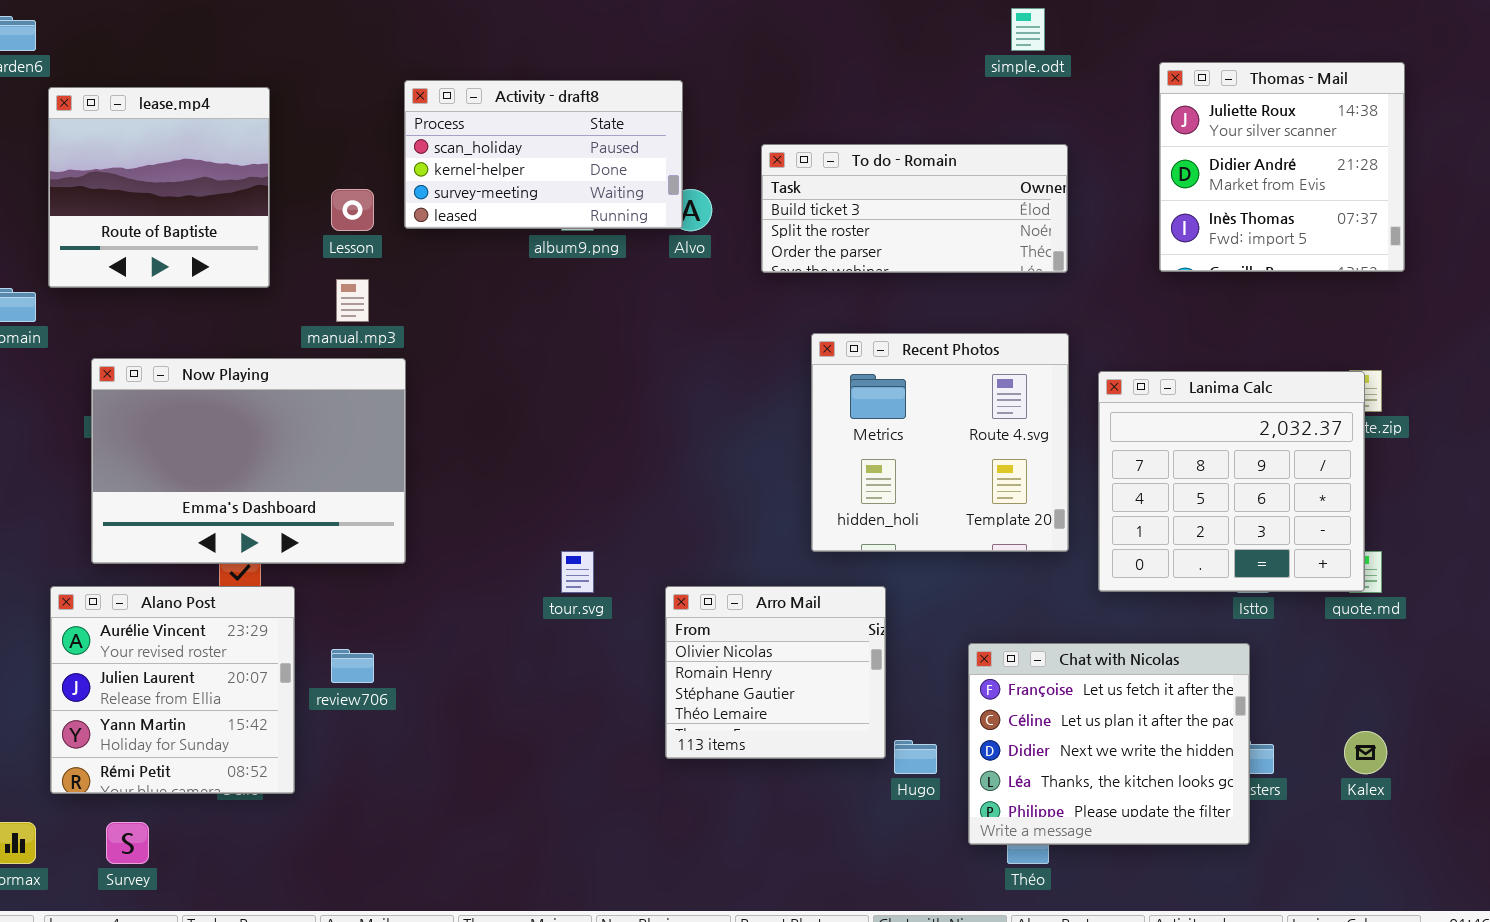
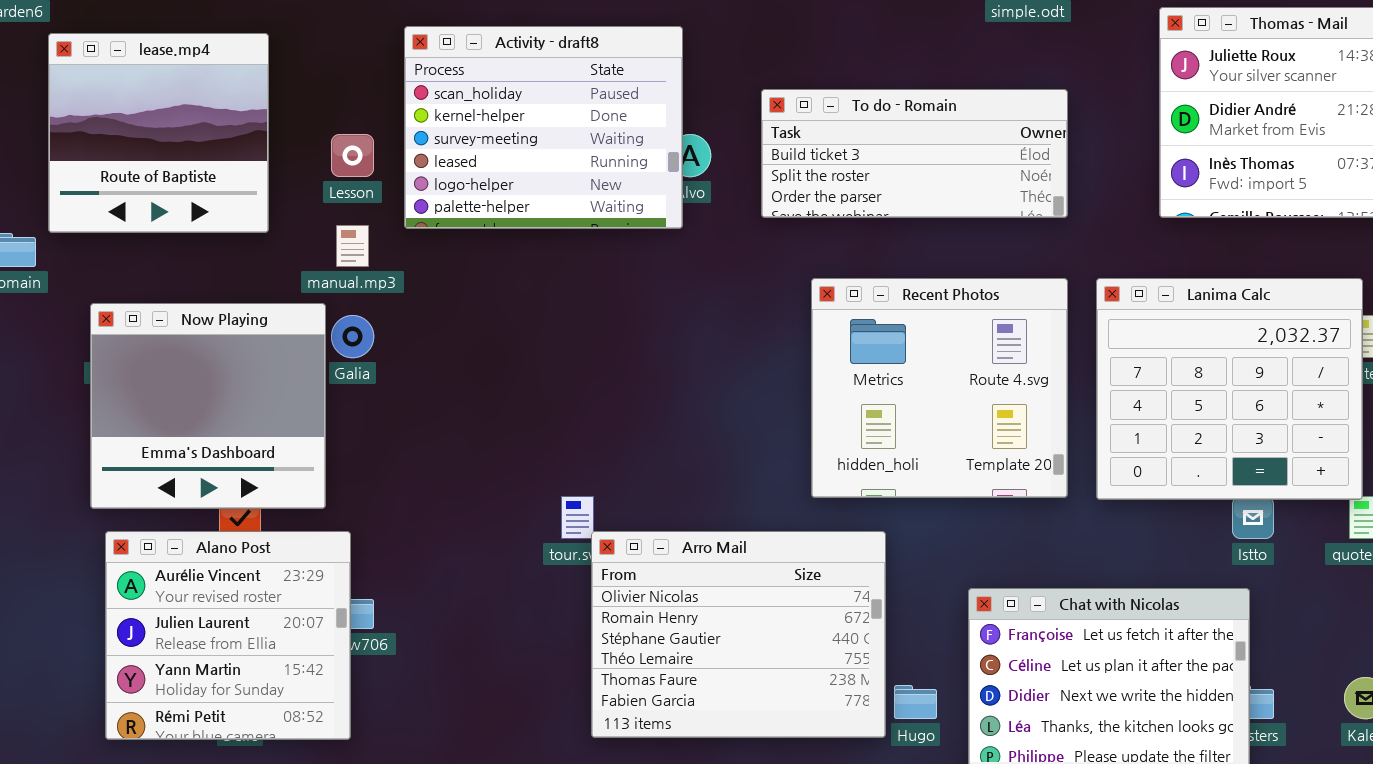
Activity - draft8: [404,80,683,229] -> [404,26,683,229], resized
Now Playing: [91,358,406,564] -> [90,303,326,509], resized
Lanima Calc: [1098,371,1365,592] -> [1096,278,1363,500], moved
Alano Post: [50,586,295,794] -> [105,531,351,740], moved
Arro Mail: [665,586,886,759] -> [591,531,886,738], resized

